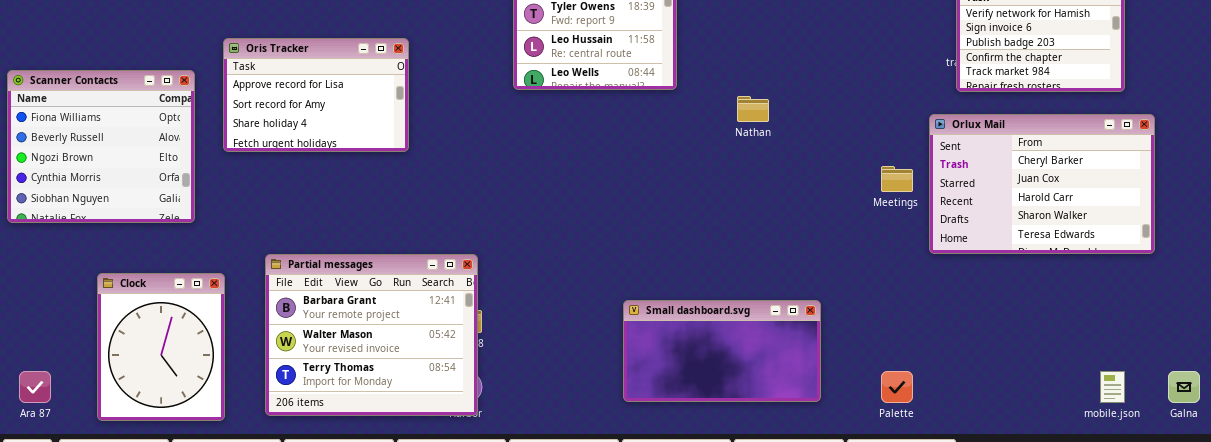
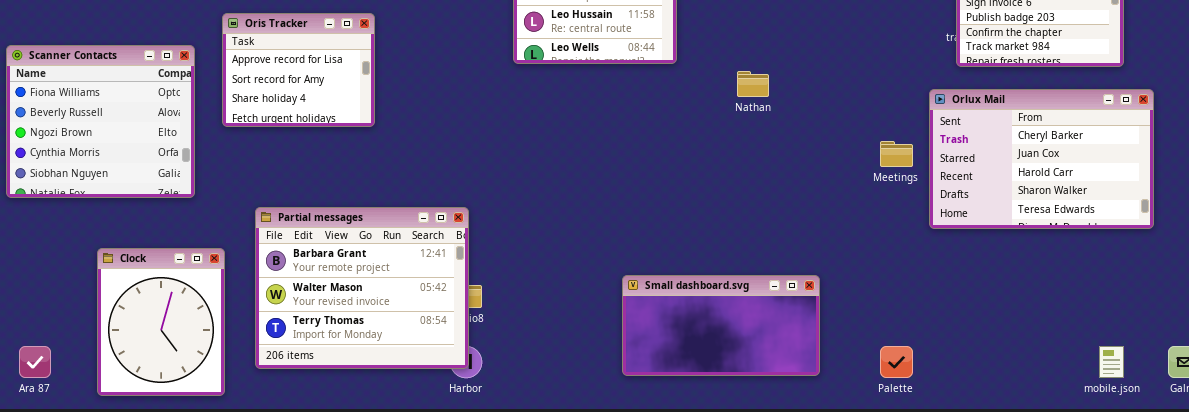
Oris Tracker: [223,38,409,152] -> [222,13,375,127], resized
Partial messages: [265,254,478,416] -> [255,207,469,369], moved

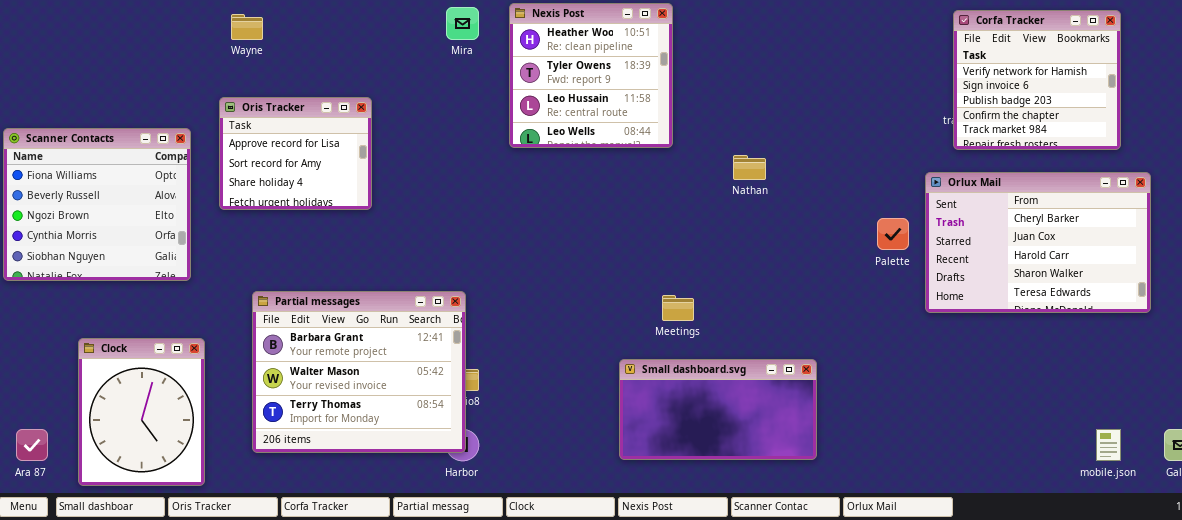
Meetings: [880,141,913,167] -> [662,295,694,321], moved
Clock: [97,248,225,396] -> [78,338,205,486], moved
Palette: [880,346,913,378] -> [877,218,909,250], moved

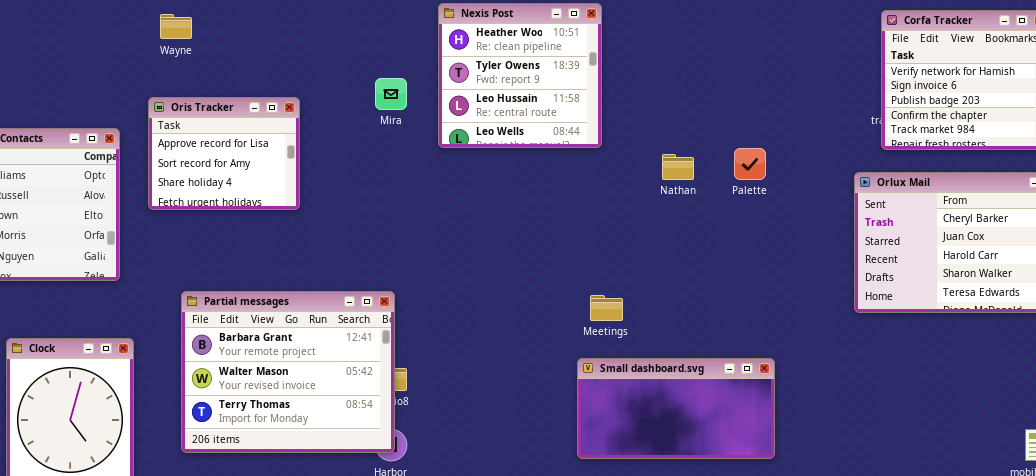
Mira: [446,7,479,40] -> [375,78,407,110], moved
Palette: [877,218,909,250] -> [734,148,766,180], moved
Small dashboard.svg: [619,359,817,460] -> [577,358,775,459], moved

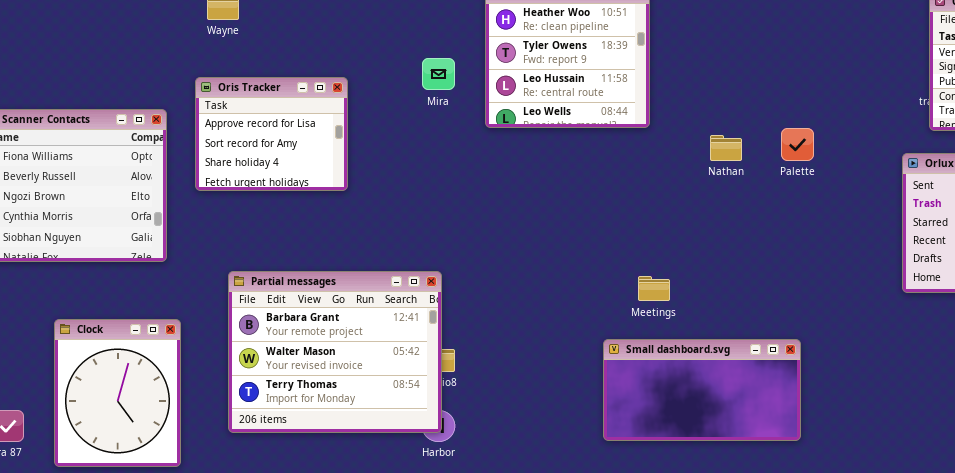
Small dashboard.svg: [577,358,775,459] -> [603,339,801,441], moved

